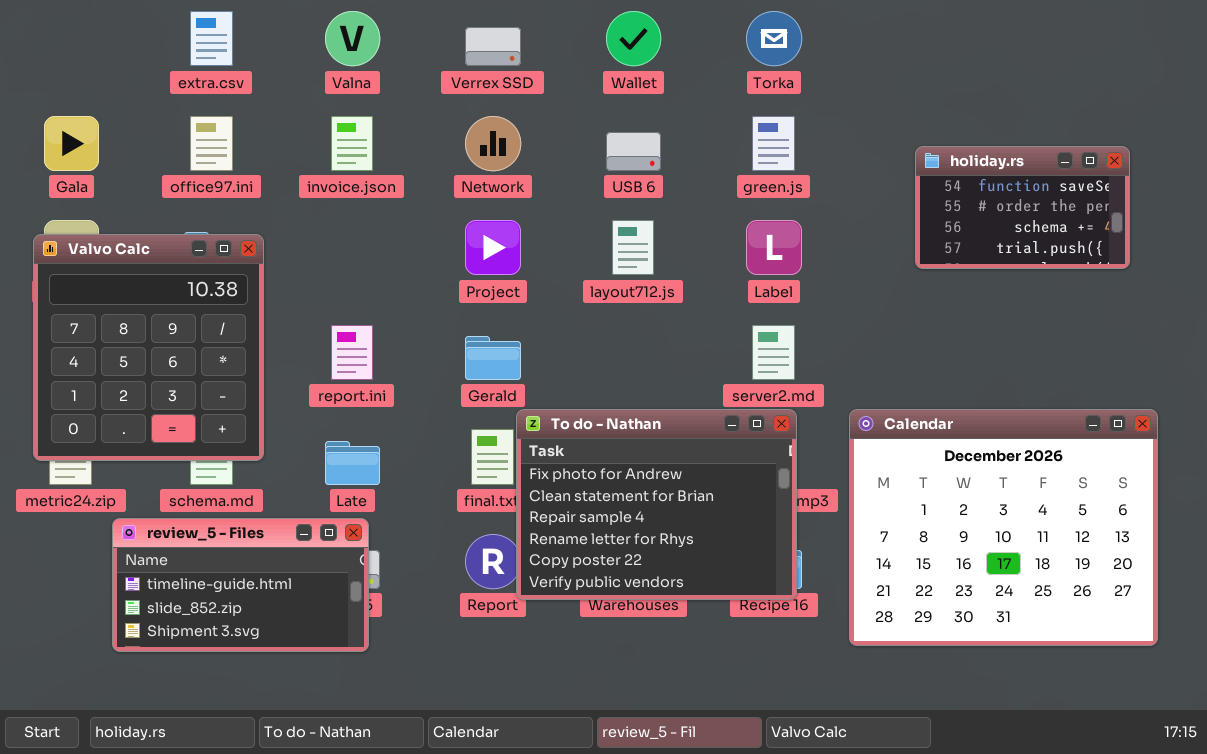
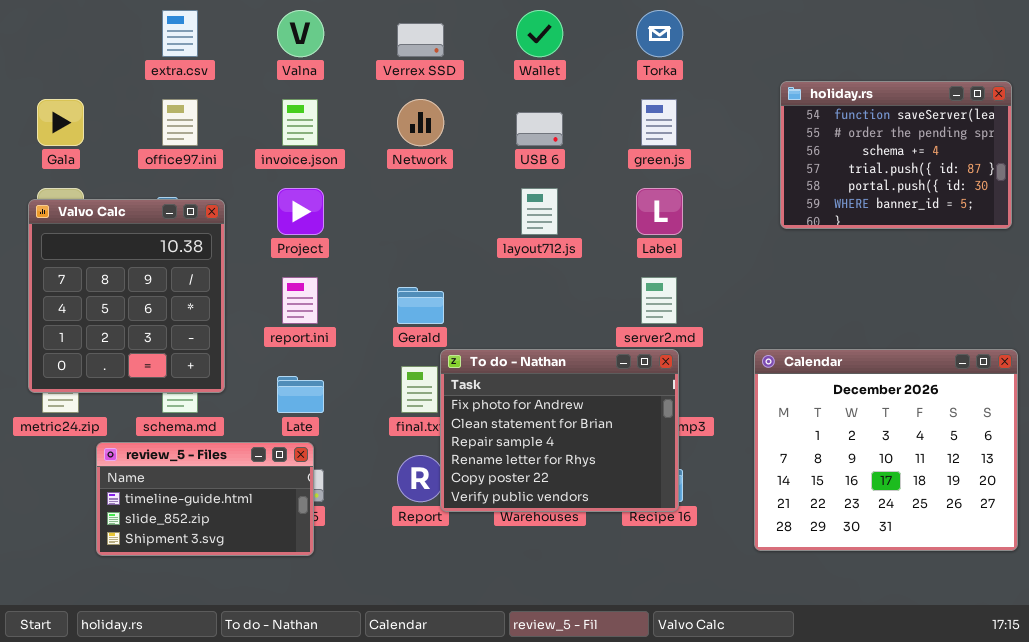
holiday.rs: [915,146,1130,269] -> [780,81,1012,229], resized
Project: [465,220,521,275] -> [277,188,324,235], moved
Calendar: [849,409,1158,646] -> [754,349,1018,551], moved

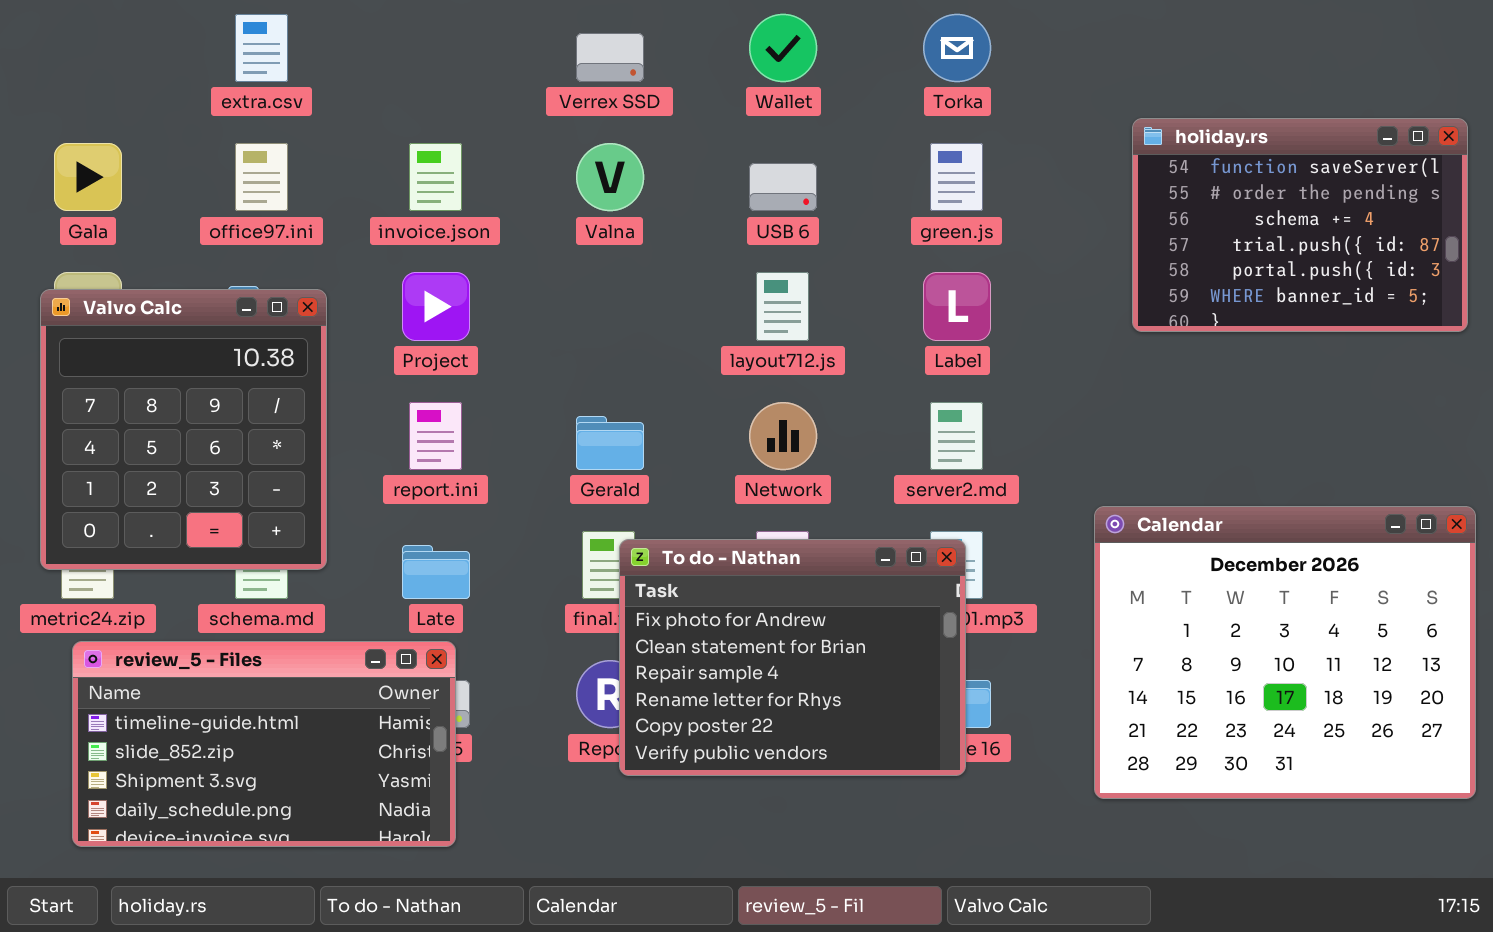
Valna: [277,10,324,57] -> [576,143,644,211], moved
Network: [397,99,444,146] -> [749,402,817,470], moved
To do - Nathan: [440,349,679,512] -> [619,539,966,776], moved
review_5 - Files: [96,442,314,556] -> [72,641,456,847], resized

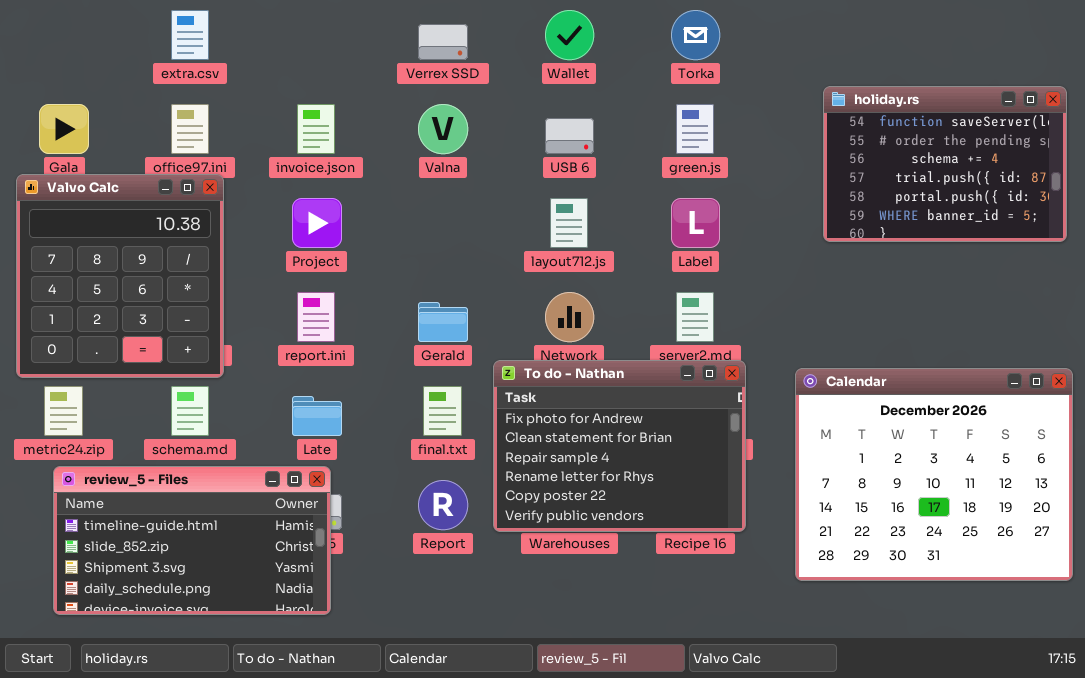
Valvo Calc: [40,289,327,570] -> [16,174,224,378], moved
To do - Nathan: [619,539,966,776] -> [493,360,746,532], moved

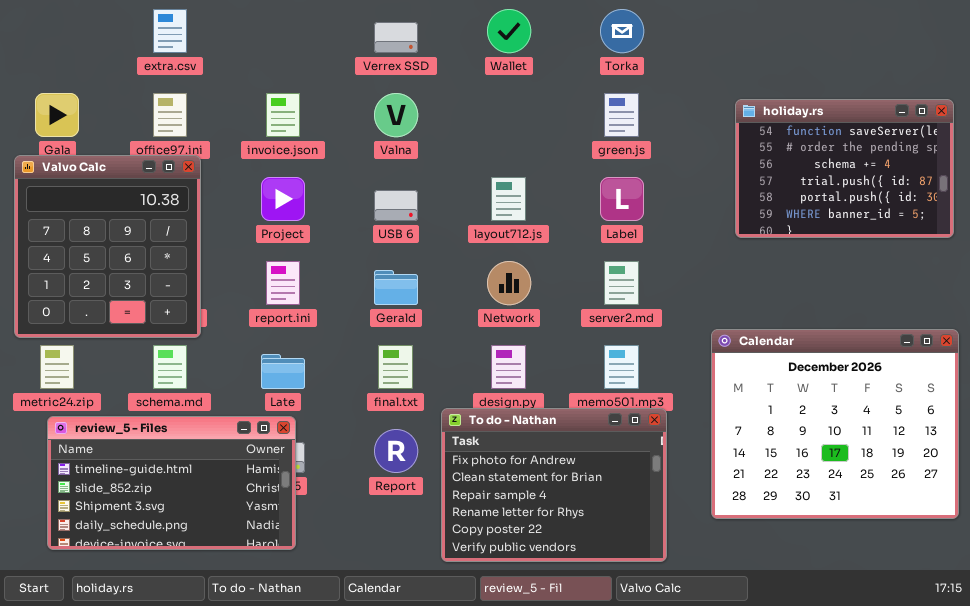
holiday.rs: [823,86,1067,242] -> [735,99,954,238], moved
USB 6: [545,118,594,154] -> [374,190,418,221], moved
To do - Nathan: [493,360,746,532] -> [441,408,667,562], moved

